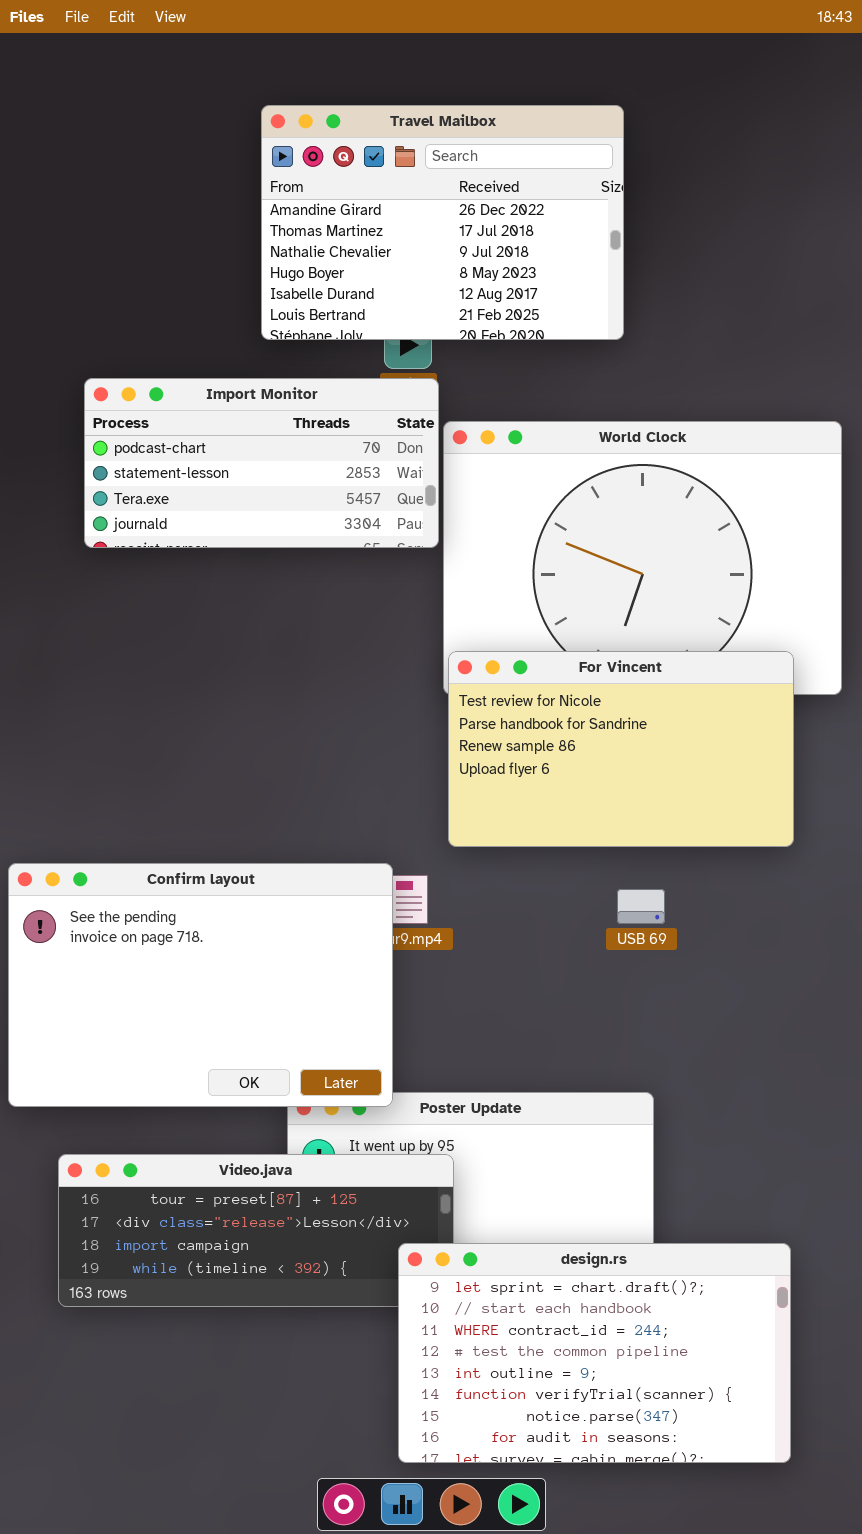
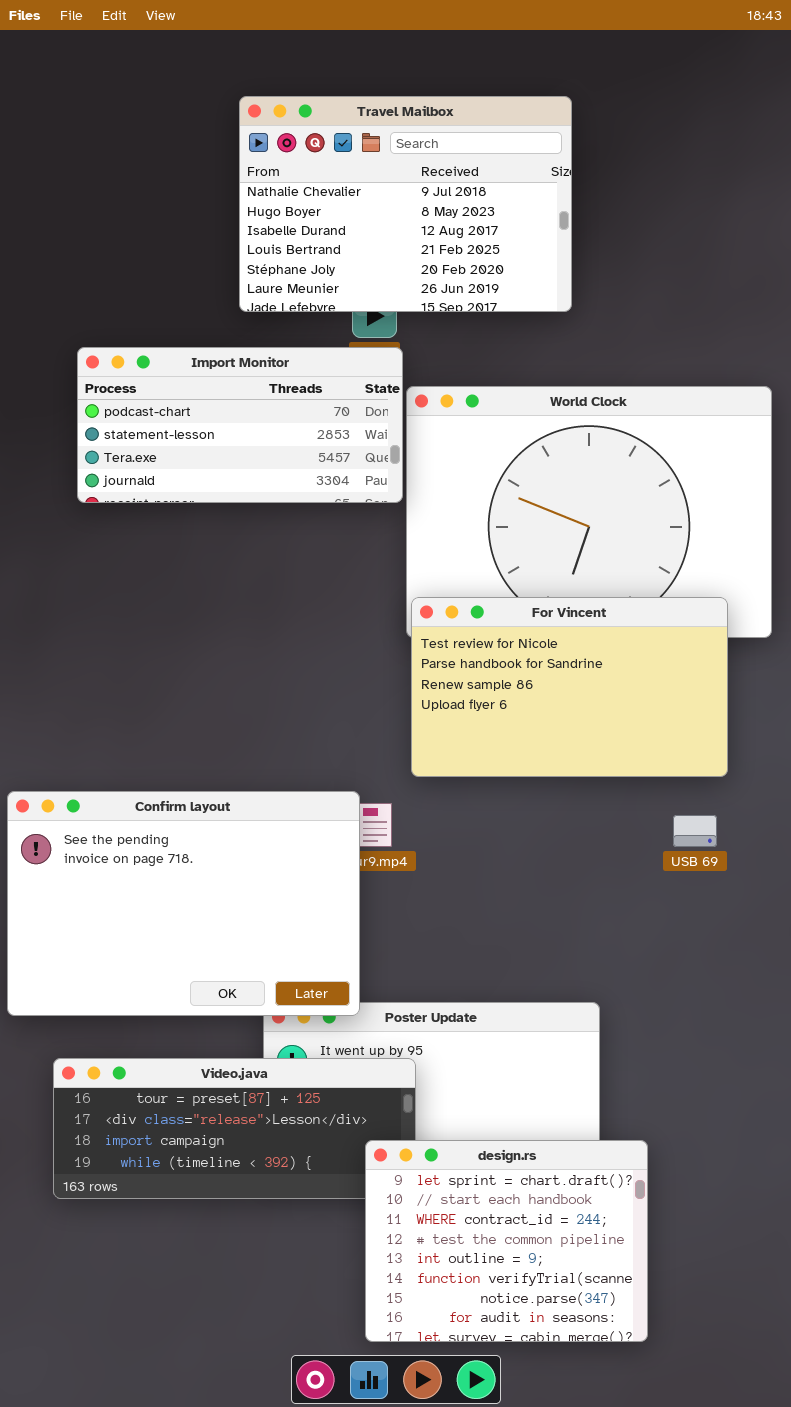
Travel Mailbox: [261,105,624,340] -> [239,96,572,312], scrolled down 2 rows
USB 69: [617,889,665,924] -> [673,815,717,847], moved
design.rs: [398,1243,791,1463] -> [365,1140,648,1342], resized

